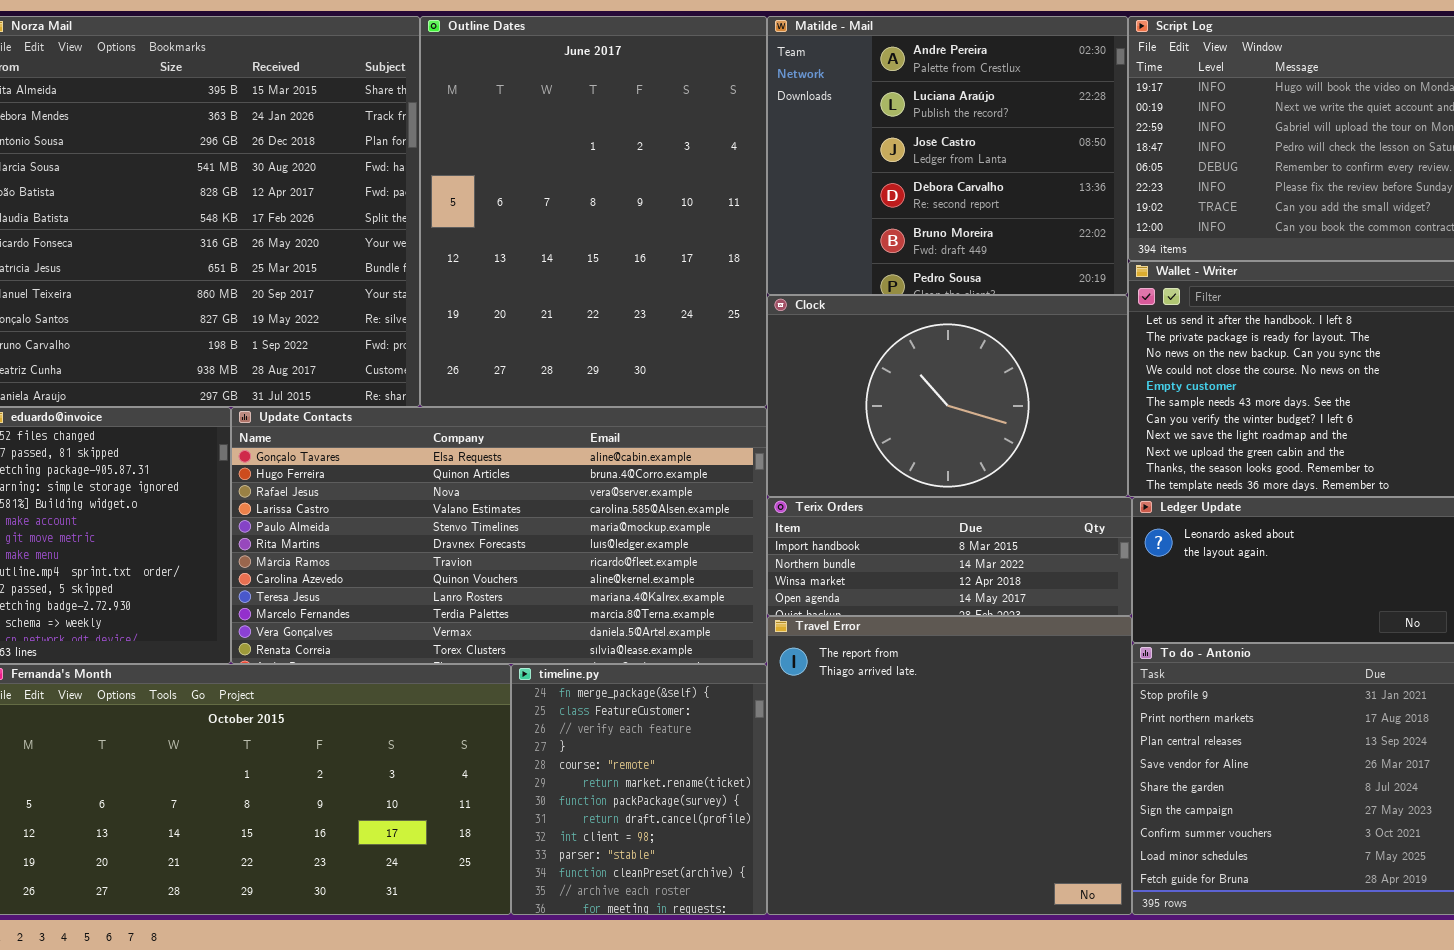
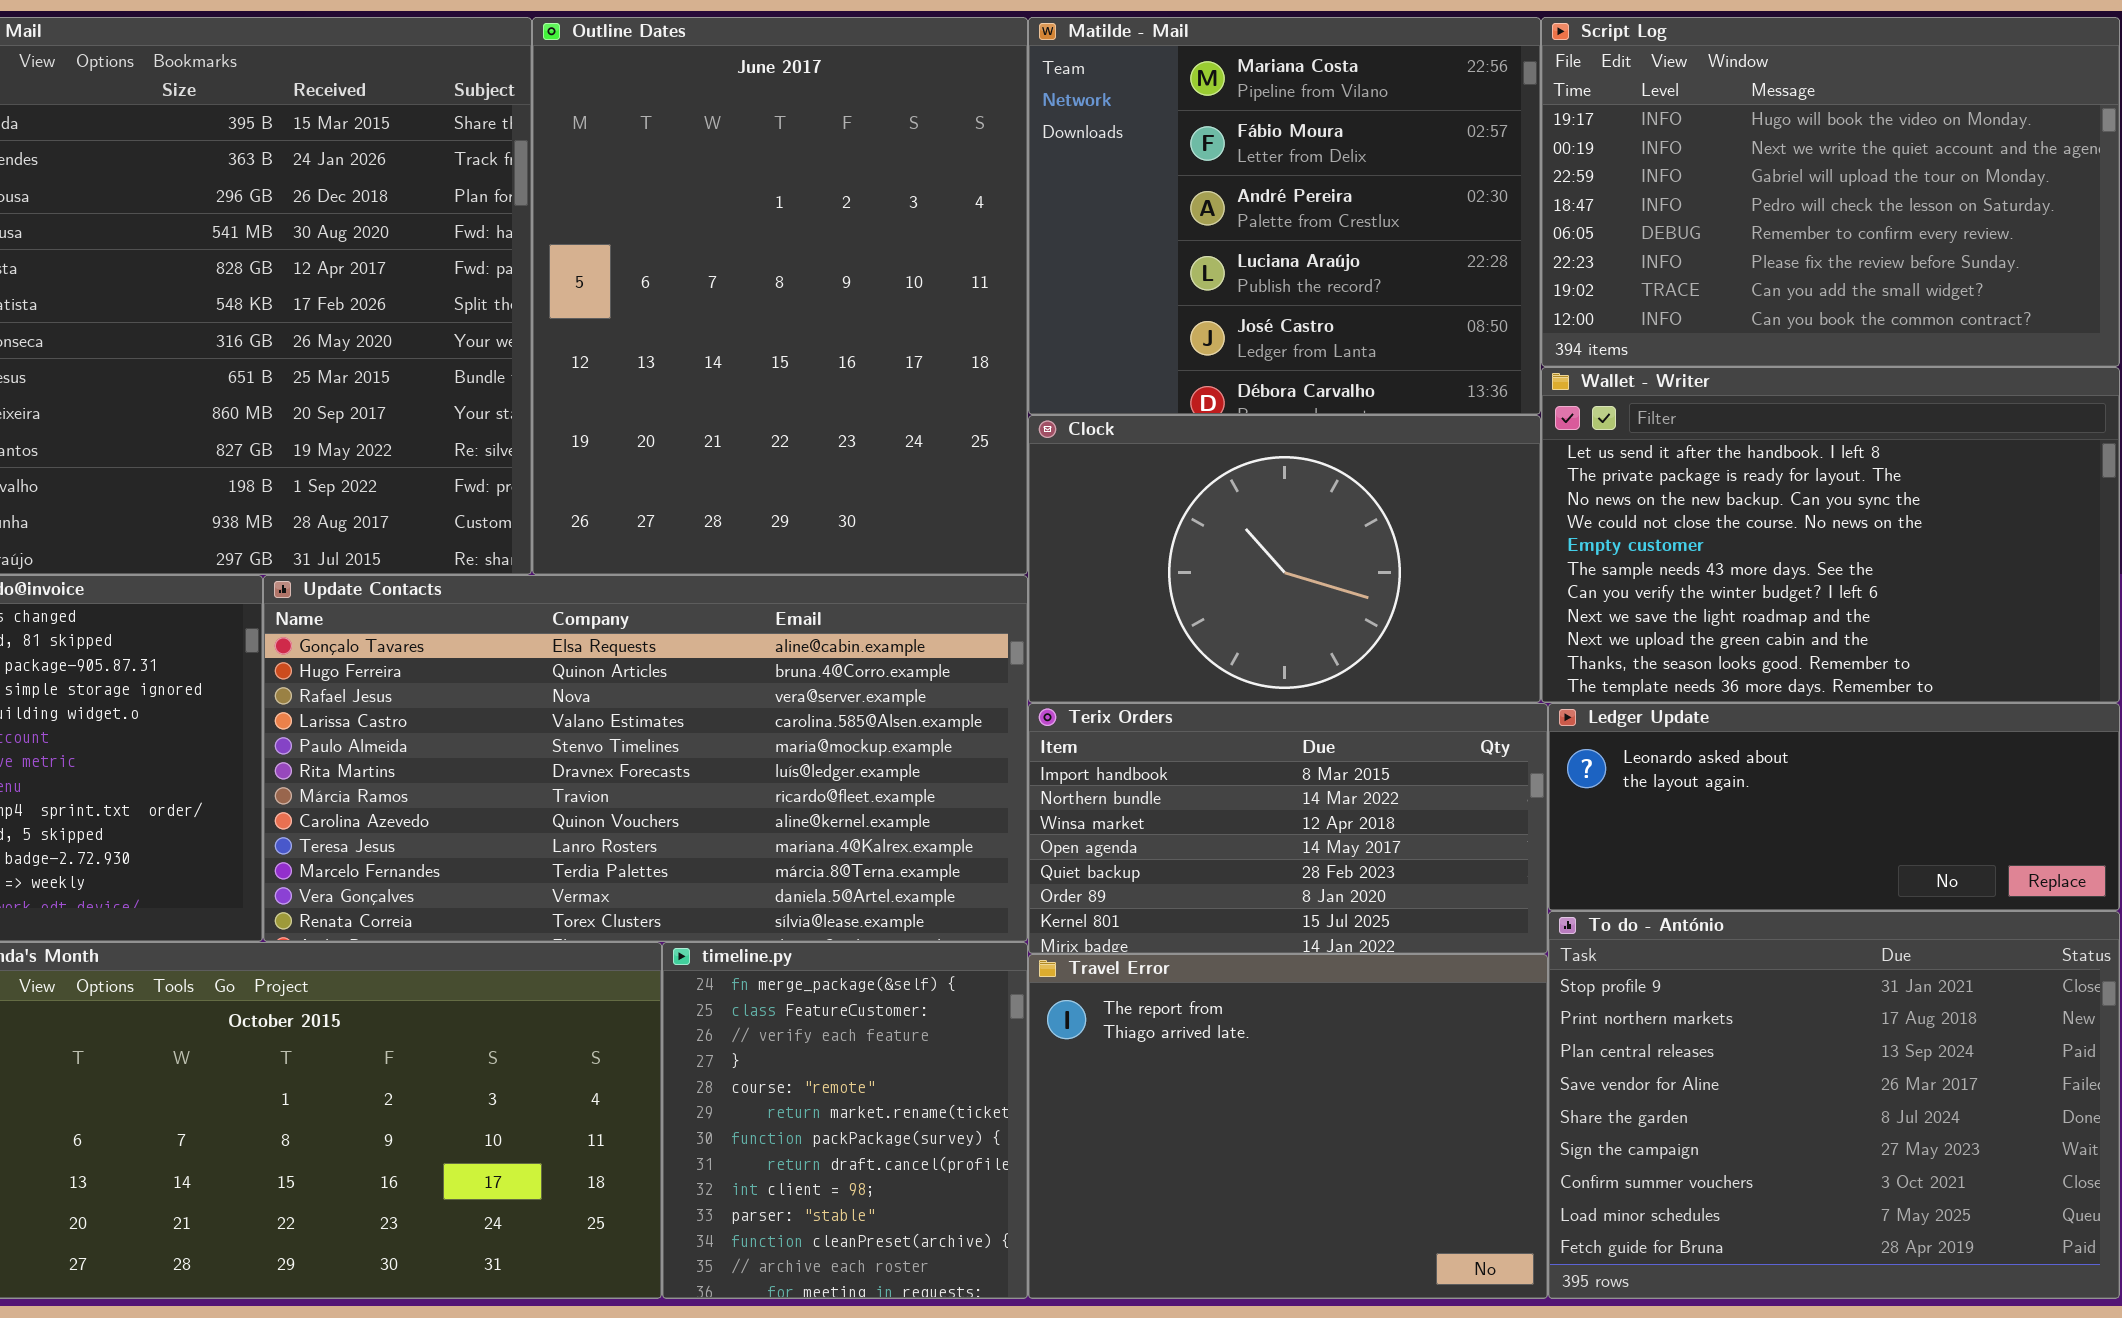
Matilde - Mail: [767,16,1128,295] -> [1028,17,1541,415], scrolled up 2 rows
Terix Orders: [767,497,1132,616] -> [1028,703,1548,954], resized
Travel Error: [767,616,1132,915] -> [1028,954,1548,1299], resized

